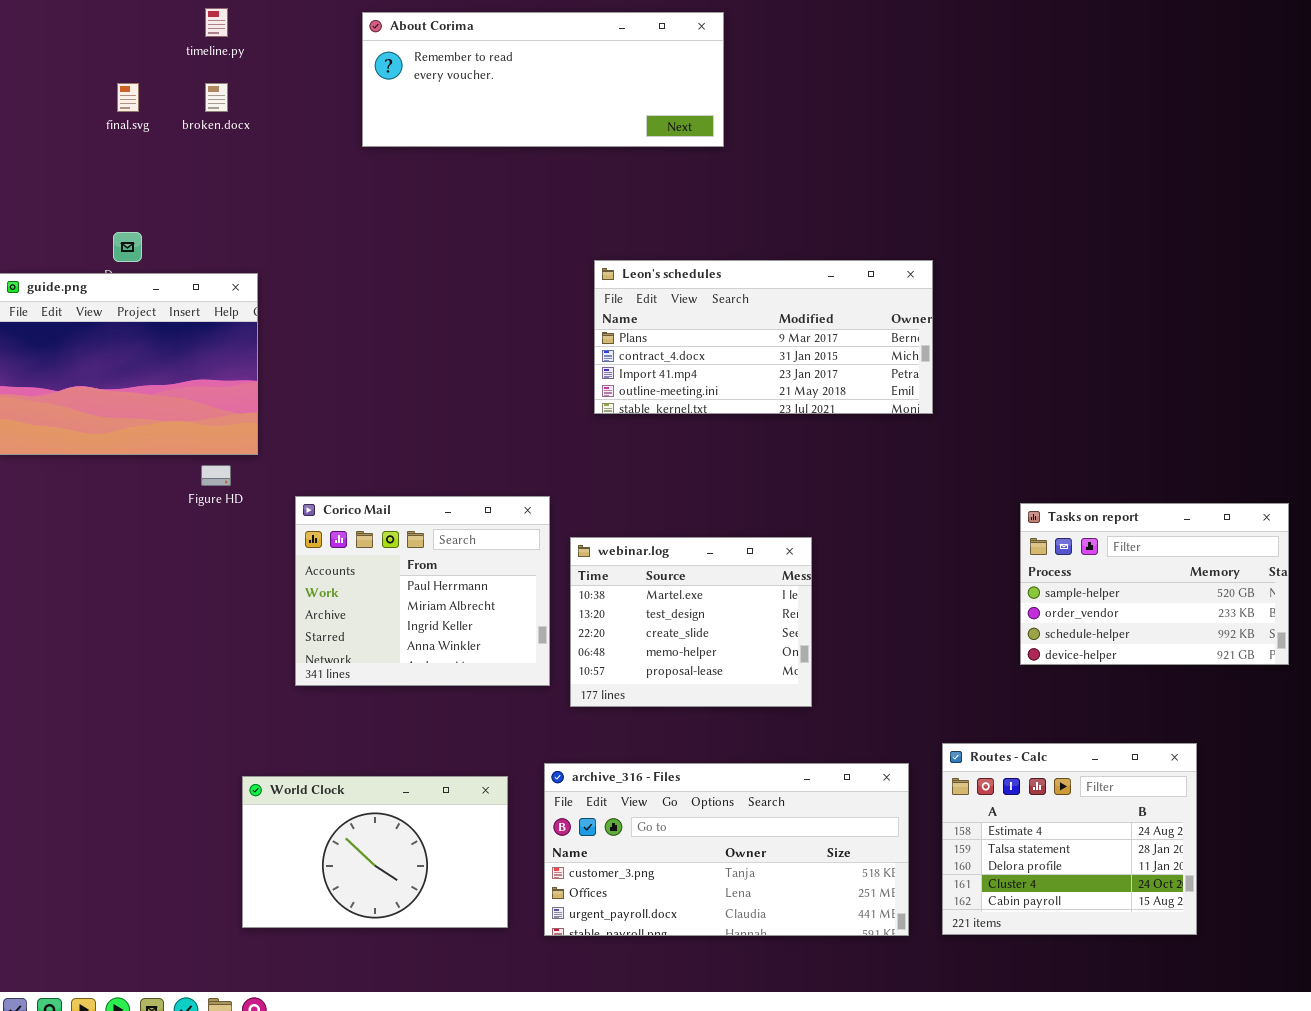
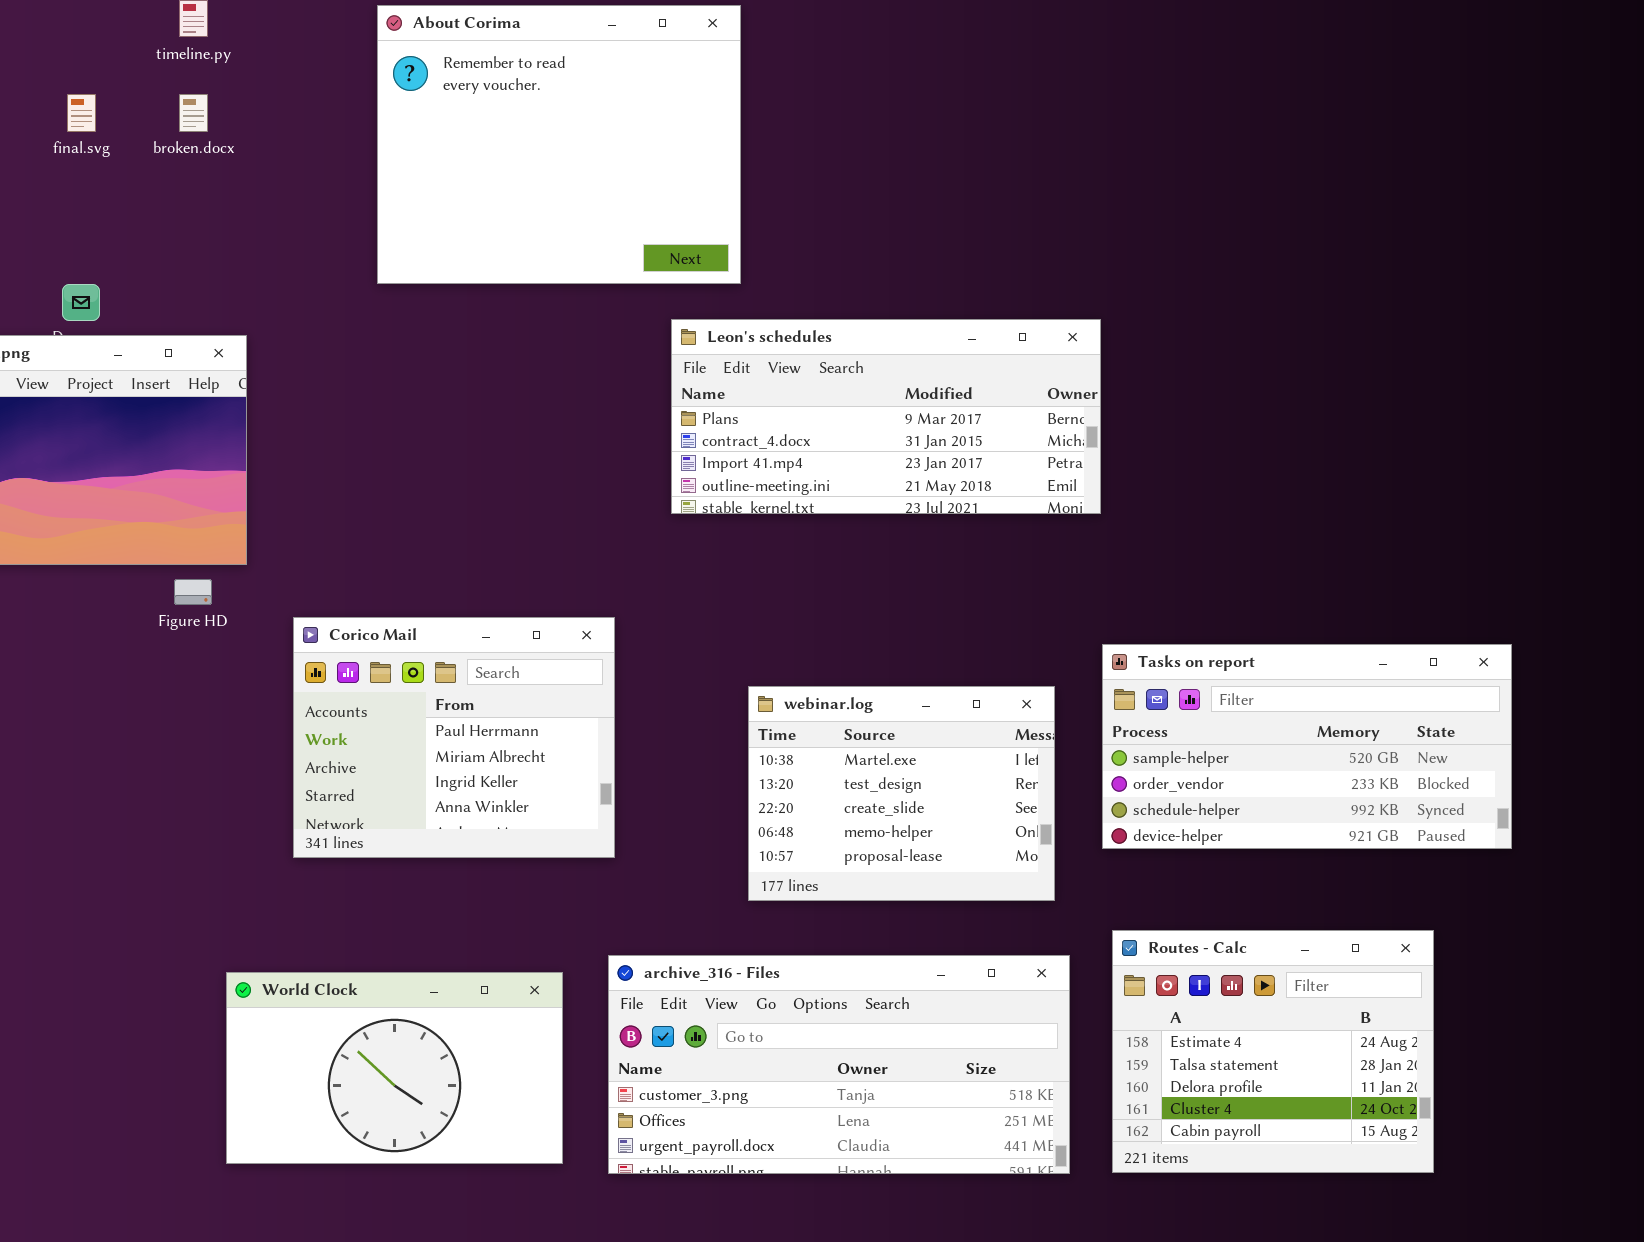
About Corima: [362,12,724,147] -> [377,5,741,284], resized
Tasks on report: [1020,503,1289,665] -> [1102,644,1512,849], moved, resized
webinar.log: [570,537,812,707] -> [748,686,1055,901], moved

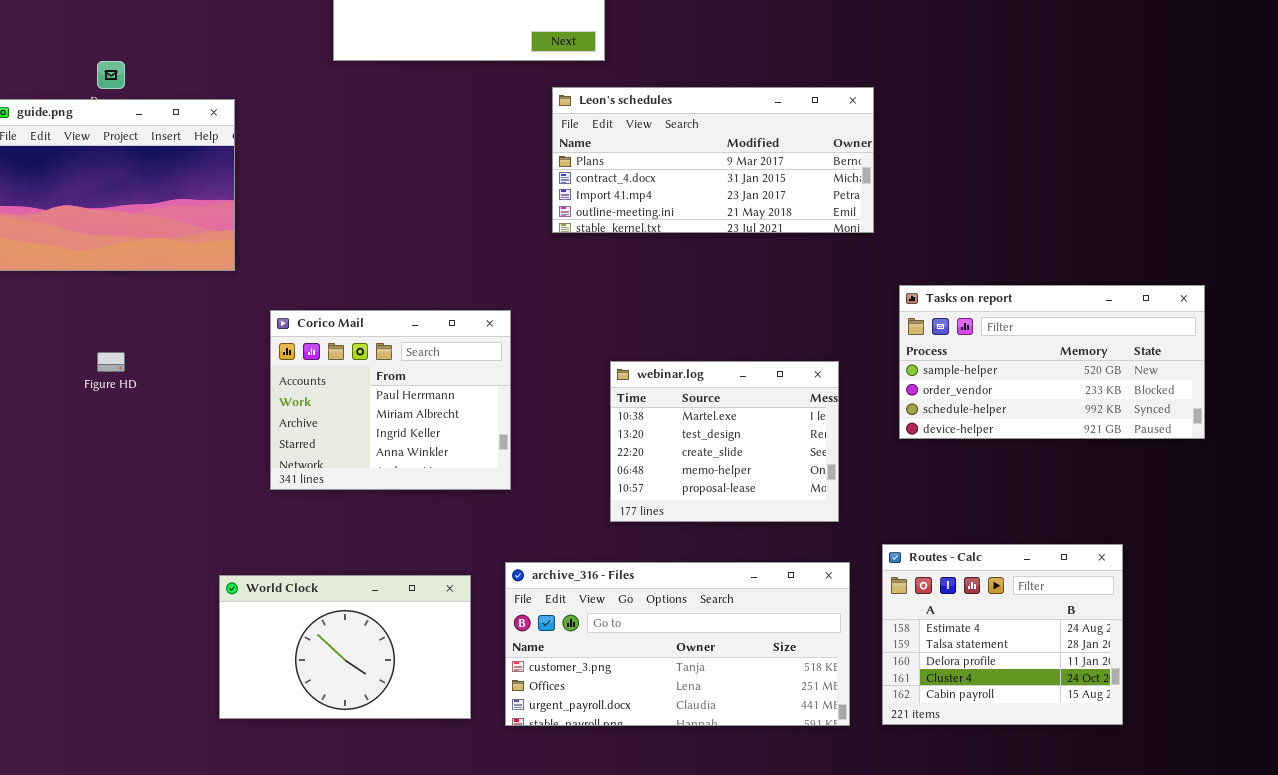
Figure HD: [174,579,212,605] -> [97,352,125,372], moved
Tasks on report: [1102,644,1512,849] -> [899,285,1205,439], moved

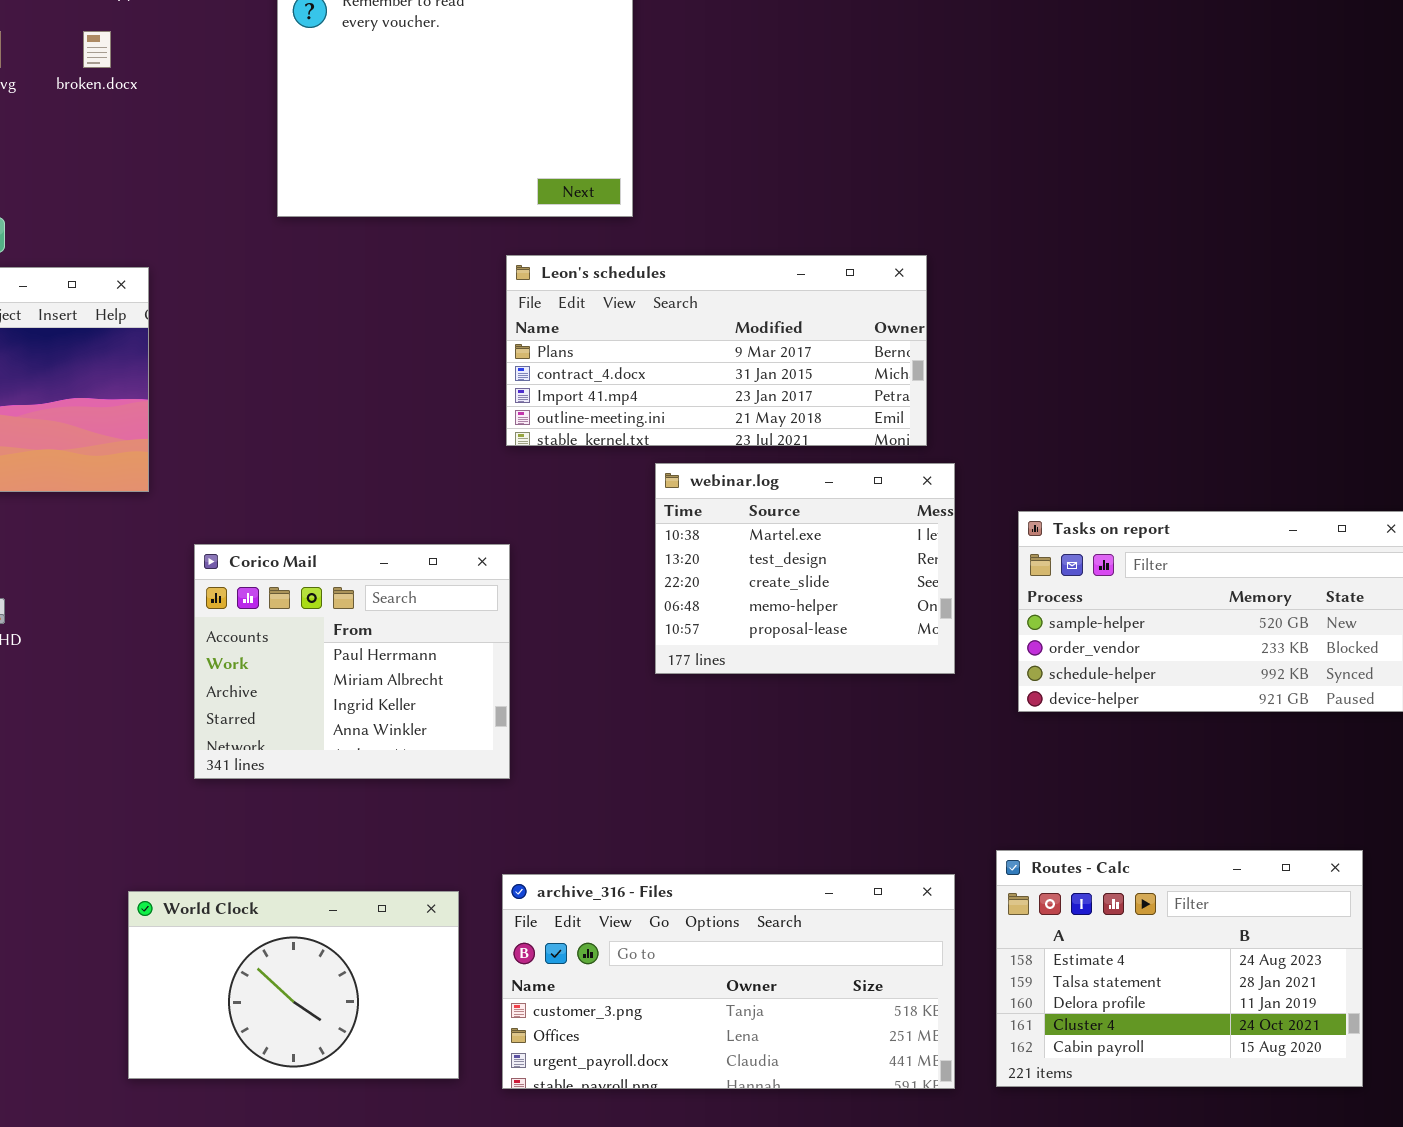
Leon's schedules: [552,87,874,233] -> [506,255,927,446], moved
webinar.log: [610,361,839,522] -> [655,463,955,674], moved
Routes - Calc: [882,544,1123,725] -> [996,850,1363,1087], resized

